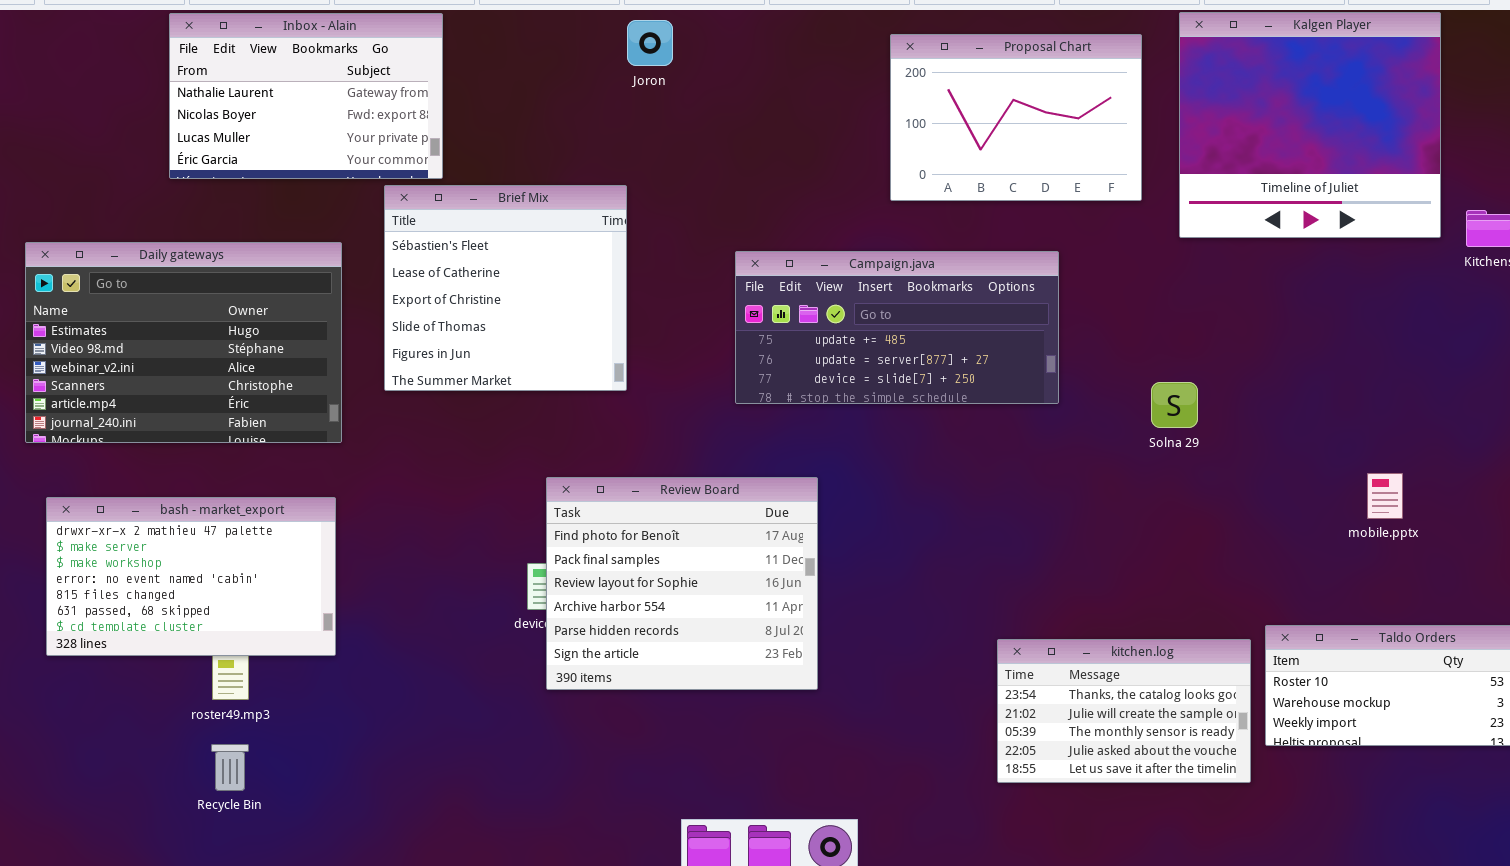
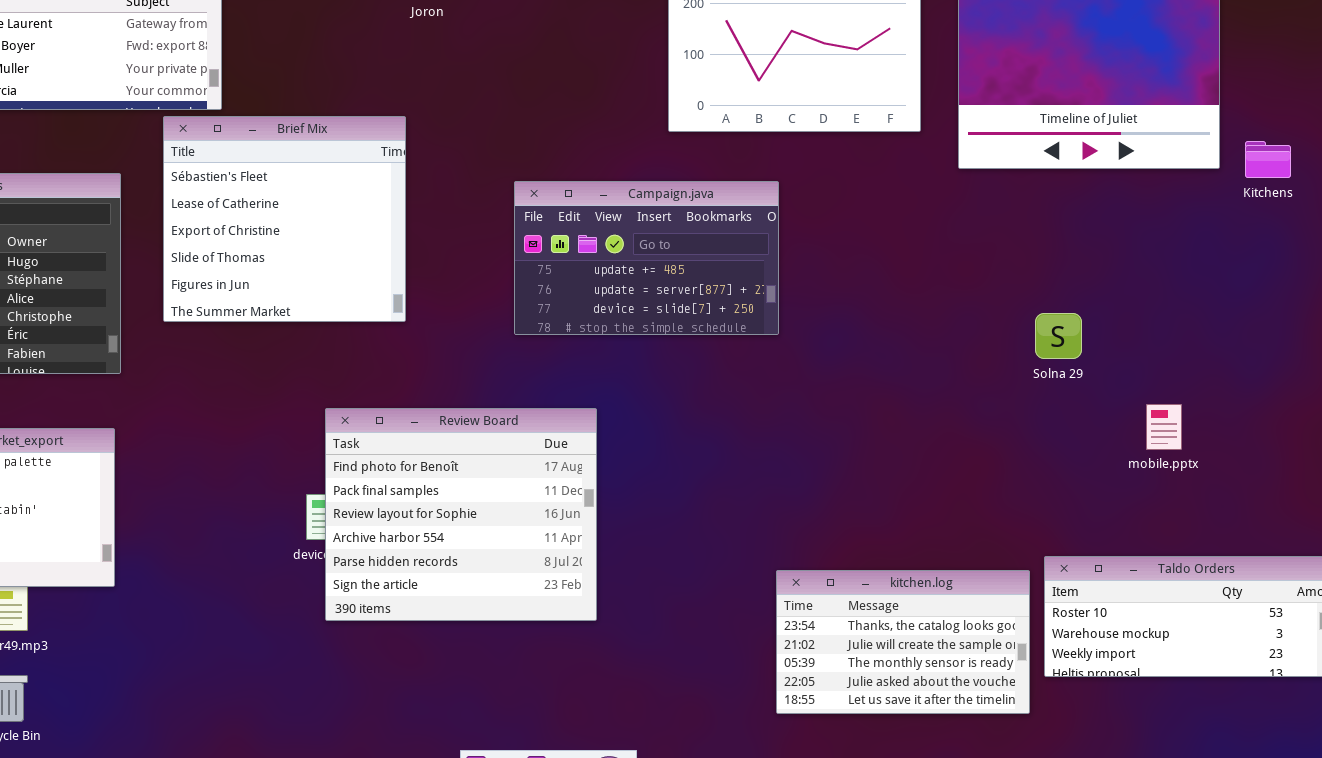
Campaign.java: [735,251,1059,404] -> [514,181,779,335], resized
Solna 29: [1151,382,1198,428] -> [1035,313,1082,359], moved

